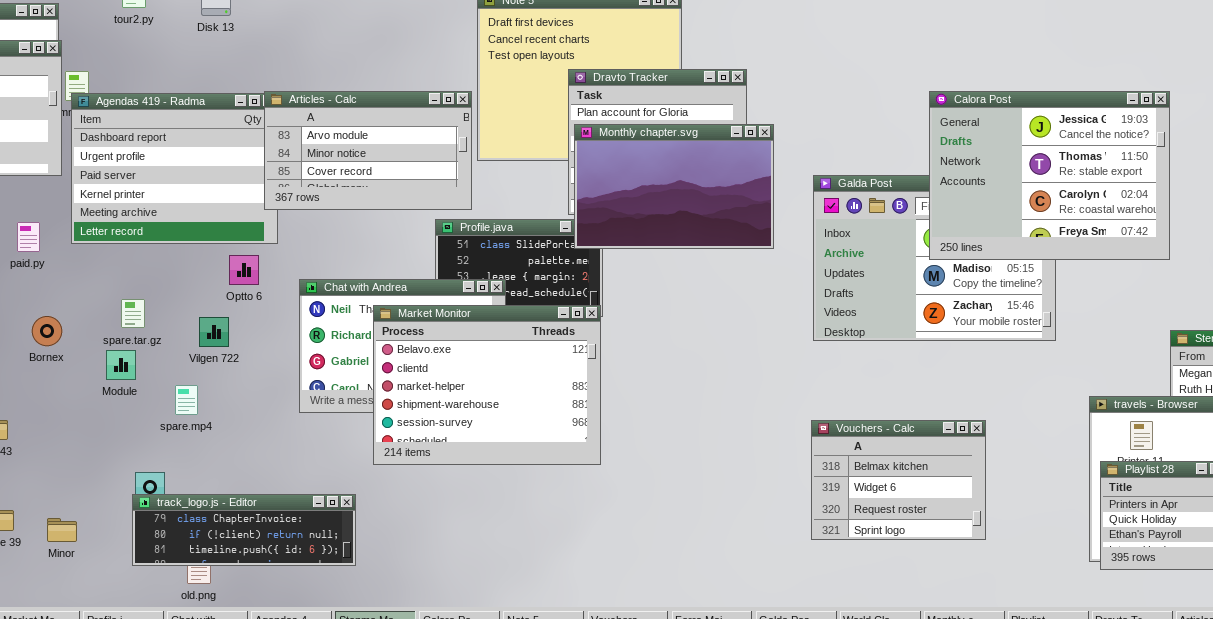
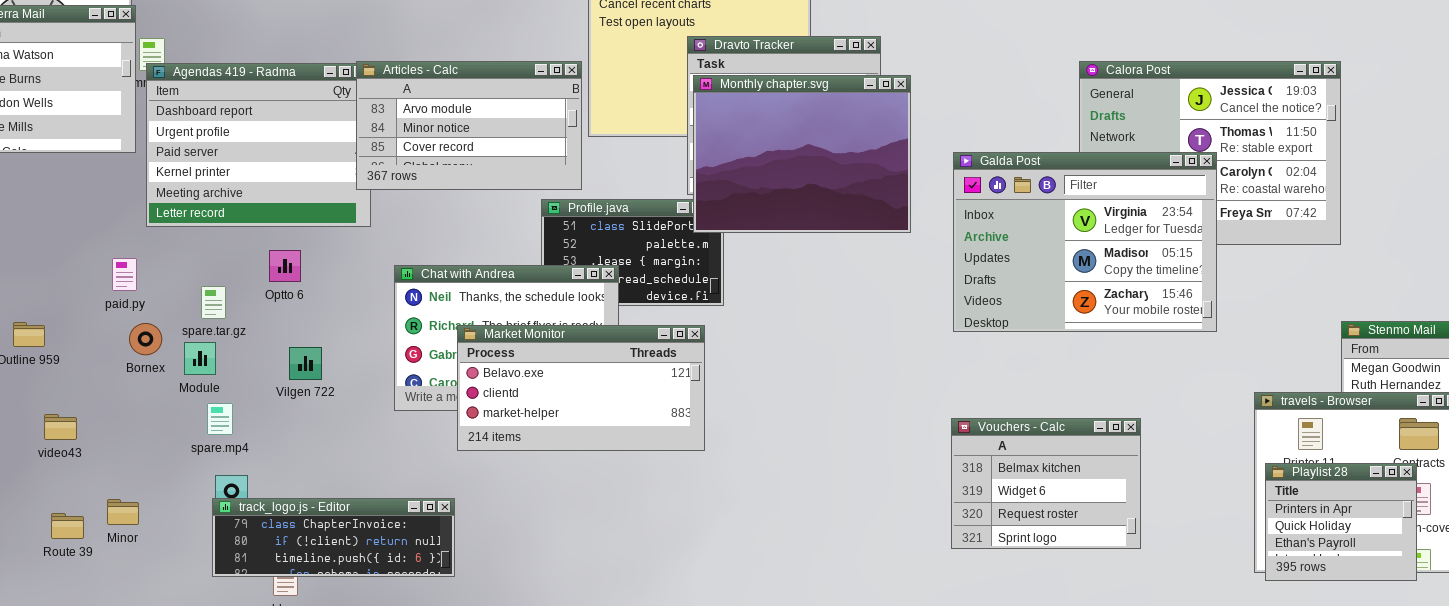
Monthly chapter.svg: [574,124,774,249] -> [693,75,911,233], resized
Galda Post: [813,175,1056,341] -> [953,152,1217,332], raised
paid.py: [17,222,40,252] -> [112,258,137,291], moved
Optto 6: [229,255,259,285] -> [269,250,301,282], moved
Market Monitor: [373,305,601,465] -> [457,325,705,451], moved, resized
Bornex: [32,316,62,346] -> [129,323,162,355], moved
Vilgen 722: [199,317,229,347] -> [289,347,322,380], moved
spare.mp4: [175,385,198,415] -> [207,403,233,435], moved
Minor: [47,518,77,542] -> [107,499,139,525], moved

